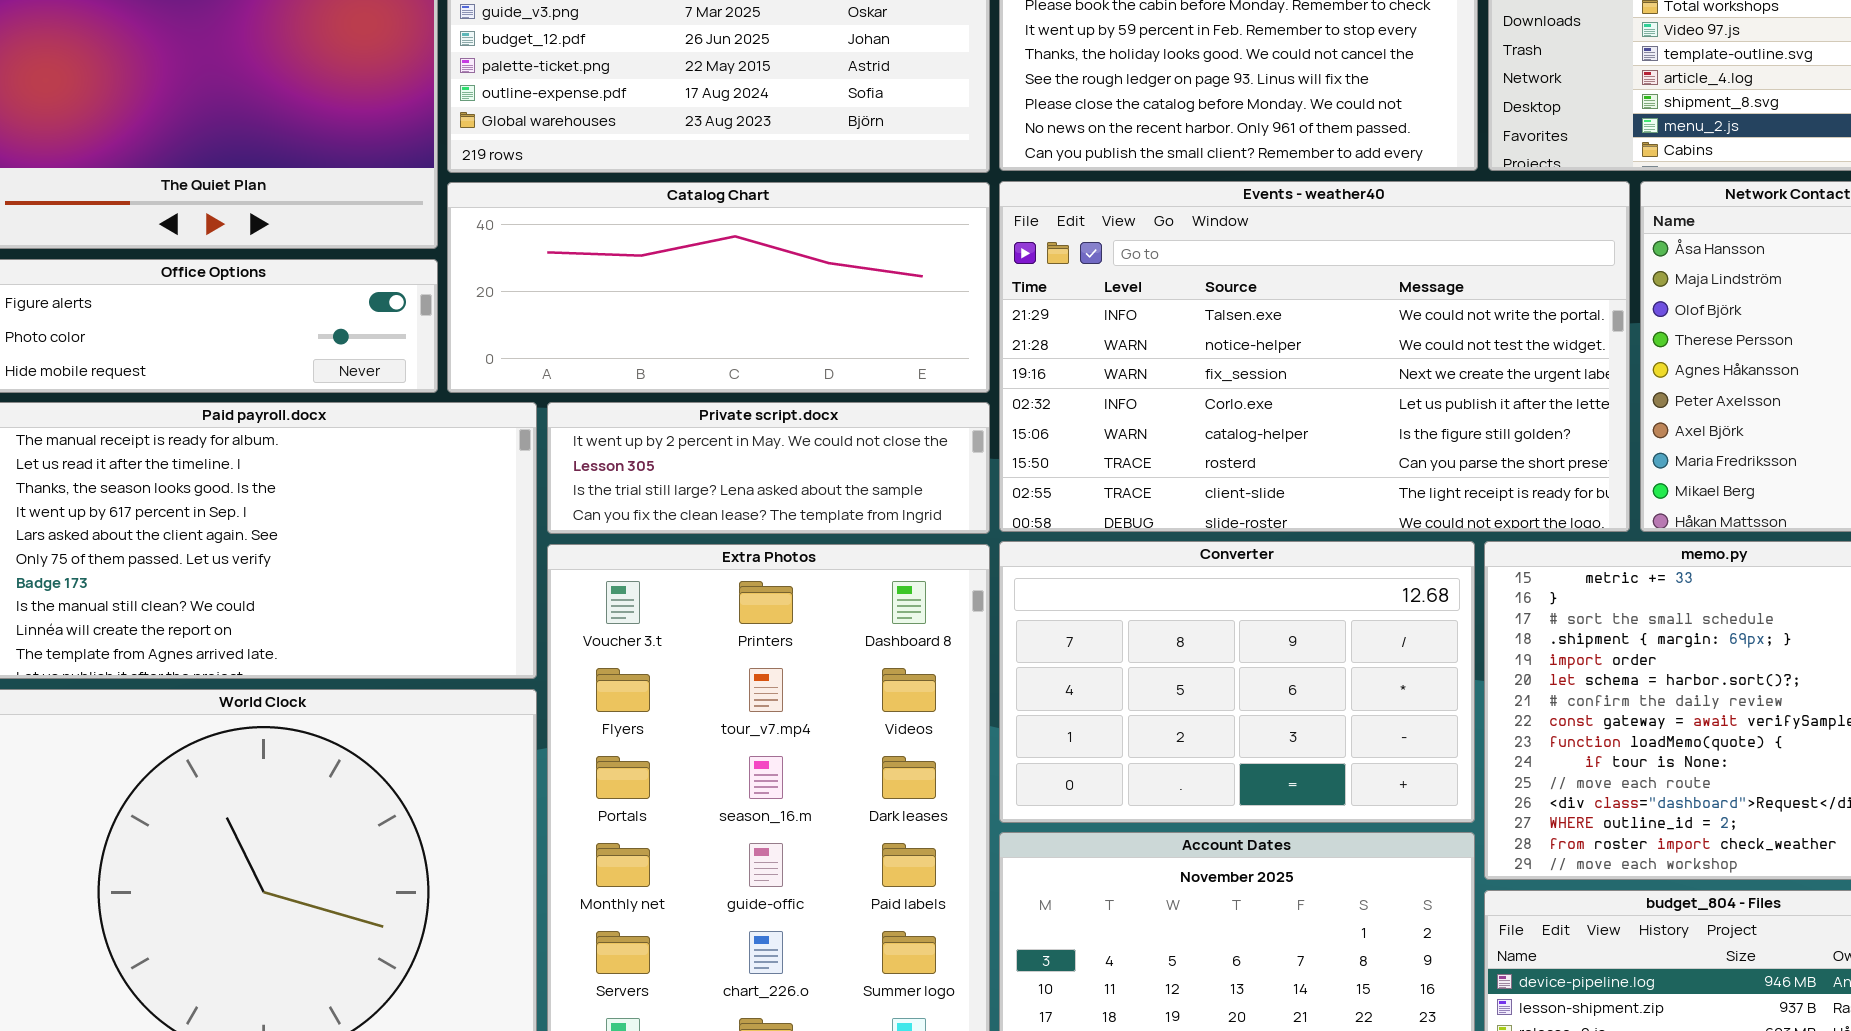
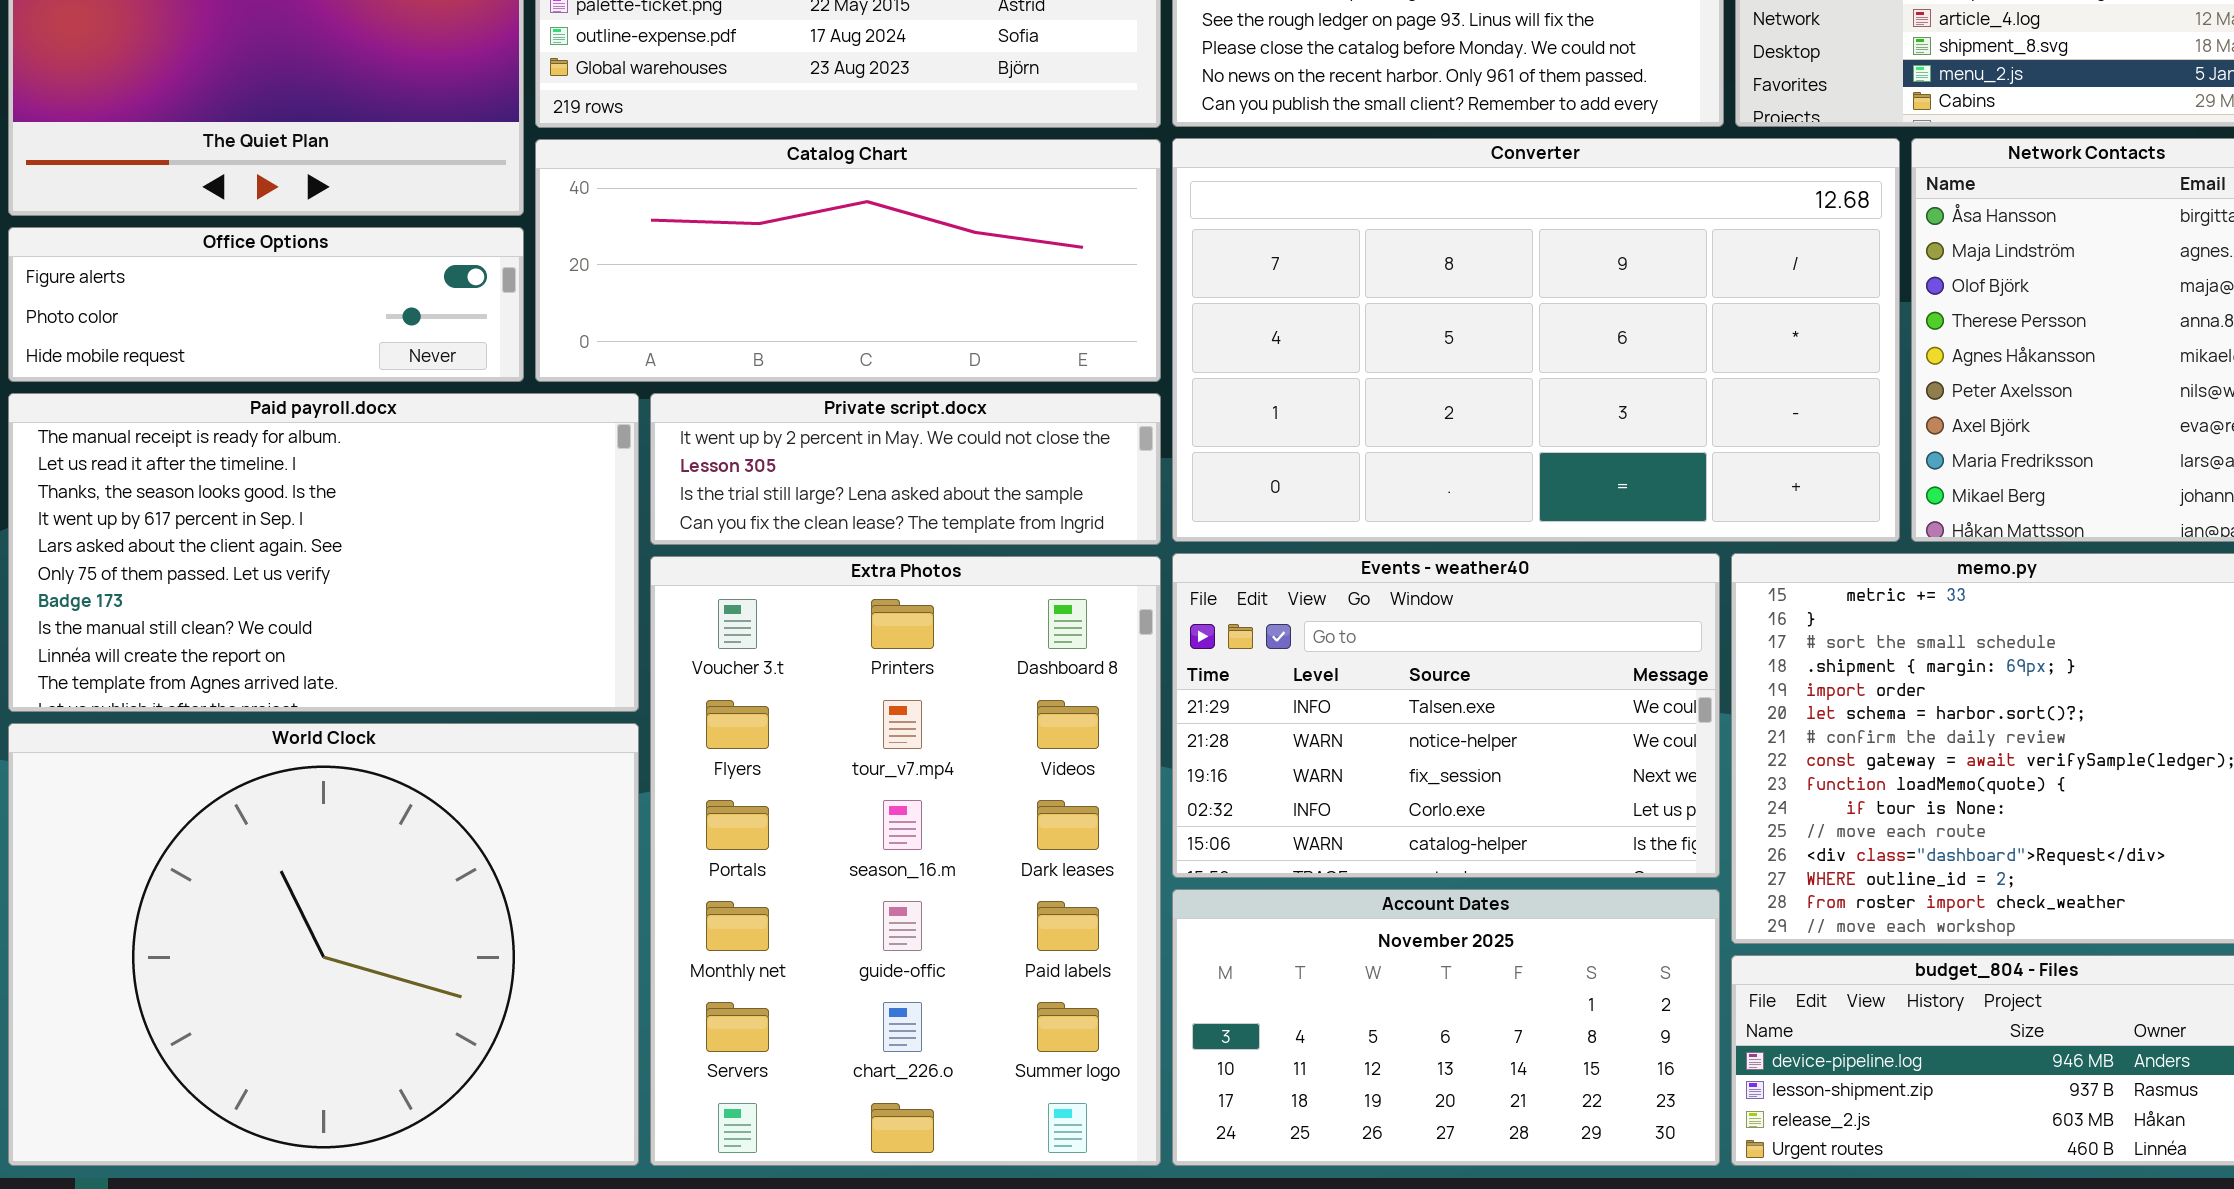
Events - weather40: [999,181,1630,532] -> [1172,553,1720,878], moved, resized
Converter: [999,541,1475,823] -> [1172,138,1900,542], moved, resized

